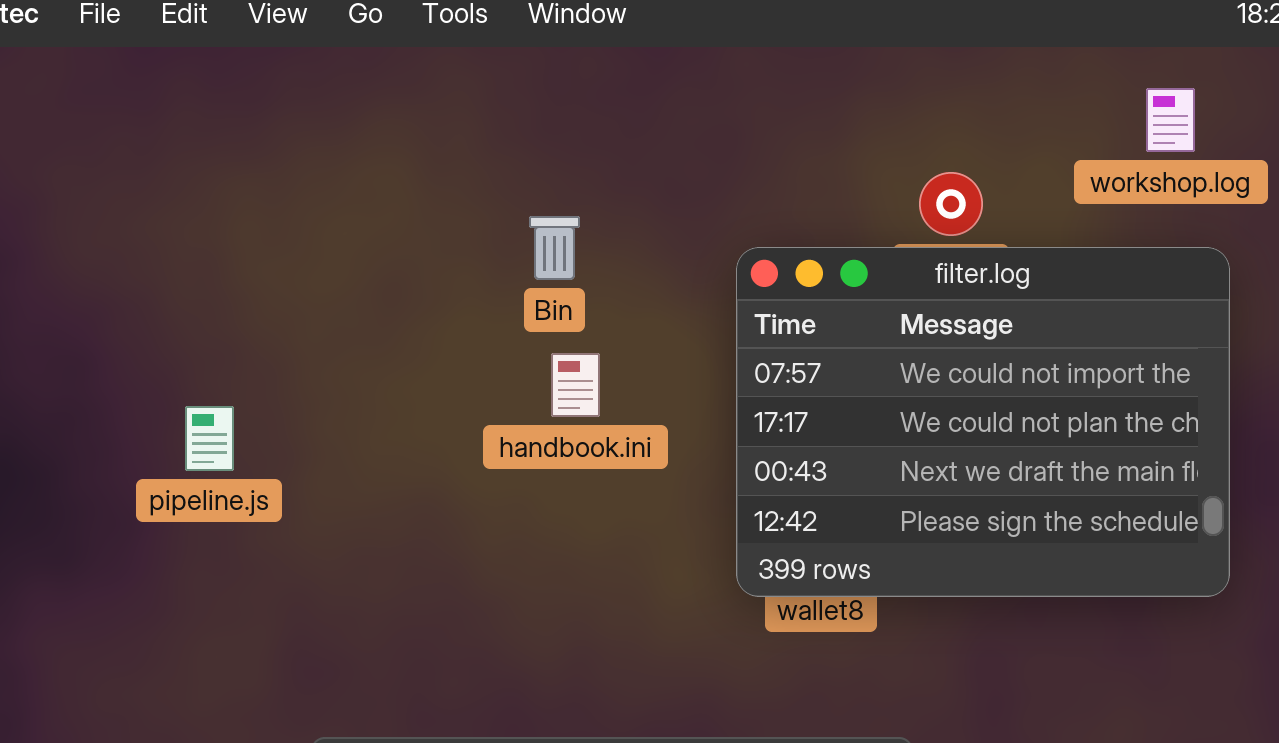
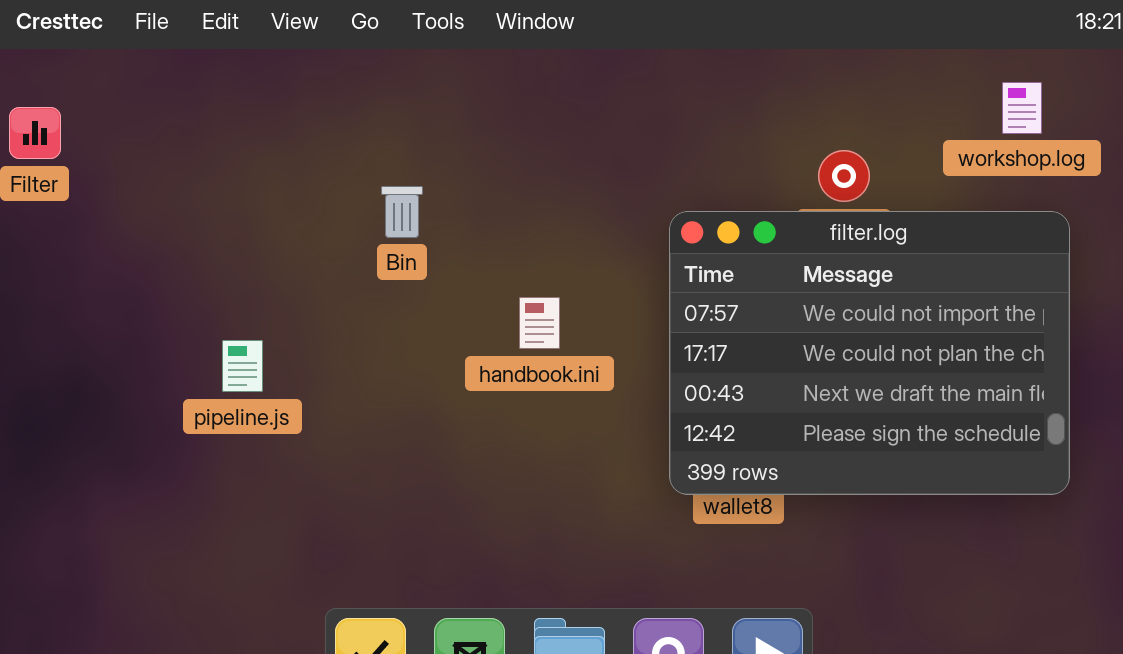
Bin: [529,216,580,280] -> [381,186,423,238], moved

